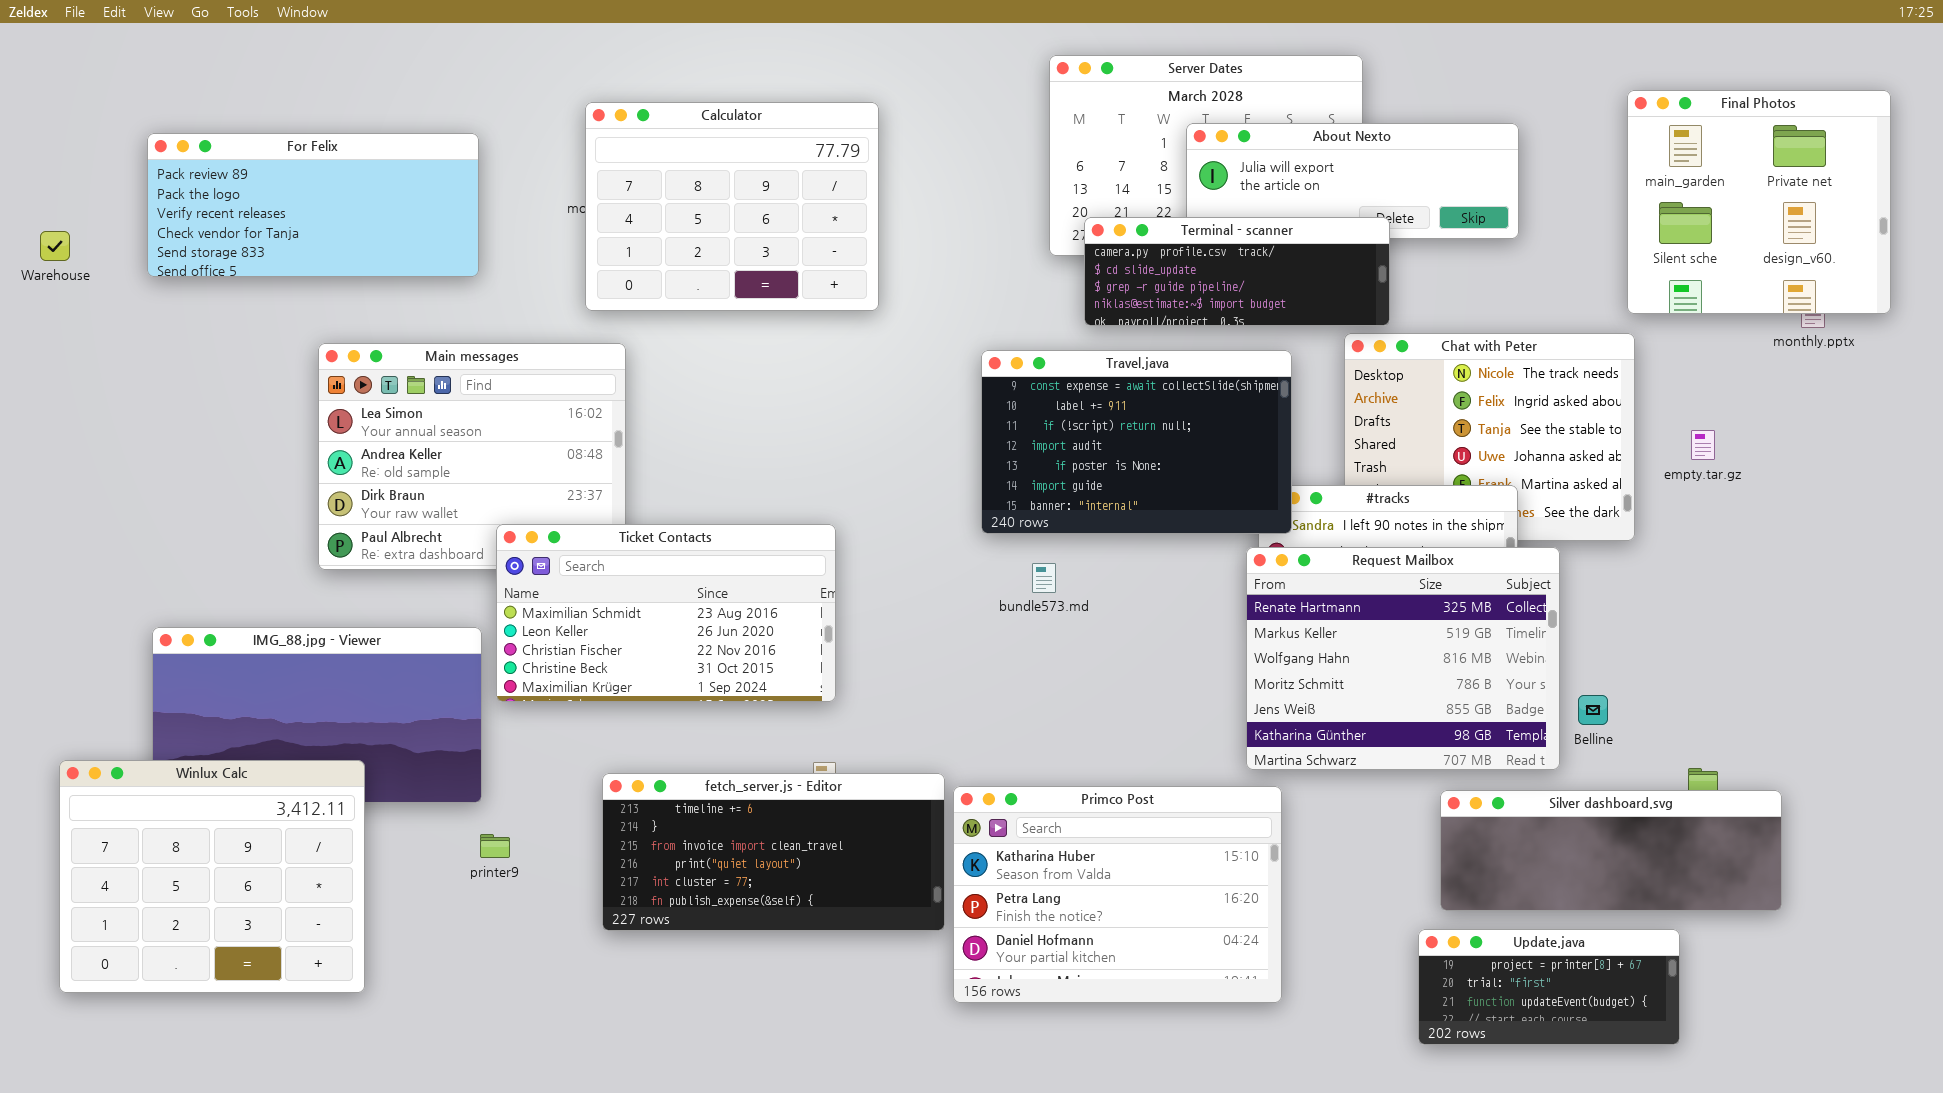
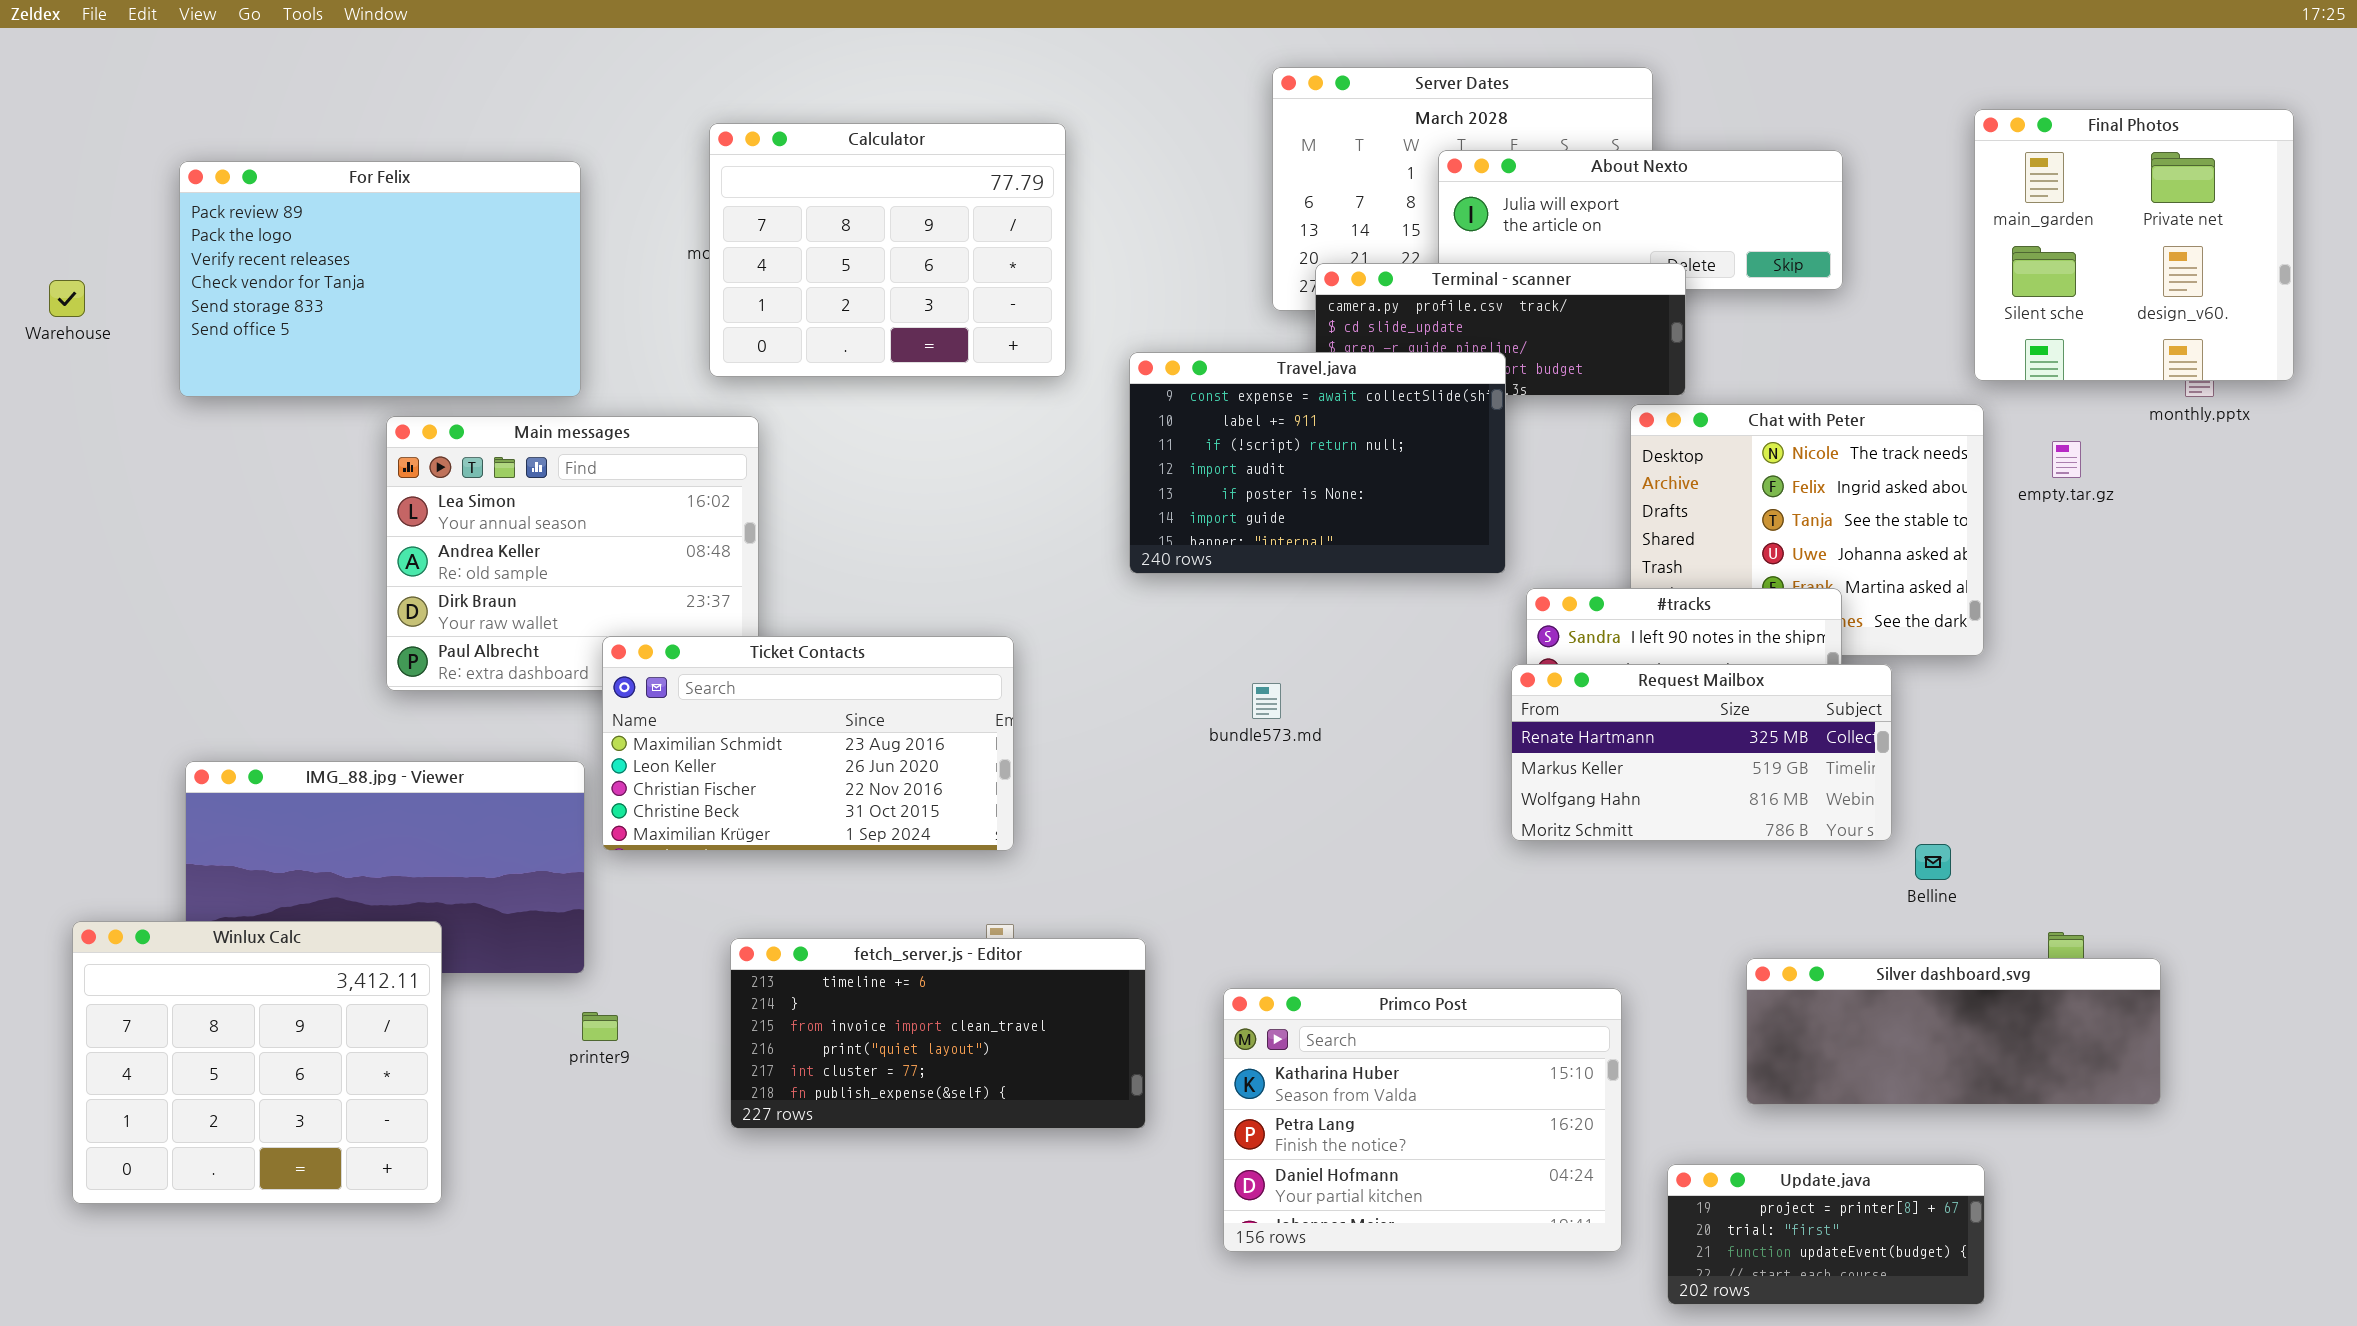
For Felix: [147,133,479,277] -> [179,161,581,397], resized
Travel.java: [981,350,1292,534] -> [1129,352,1506,574], moved
empty.tar.gz: [1691,430,1715,460] -> [2052,441,2081,478], moved
Request Mailbox: [1246,547,1560,770] -> [1511,664,1892,841], resized
Primco Post: [953,786,1282,1003] -> [1223,988,1622,1252], moved
Update.java: [1418,929,1680,1045] -> [1667,1164,1985,1305], moved

